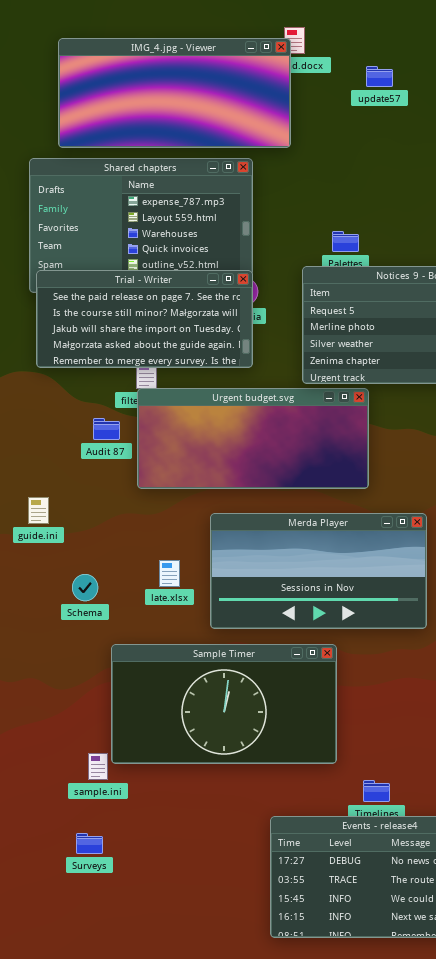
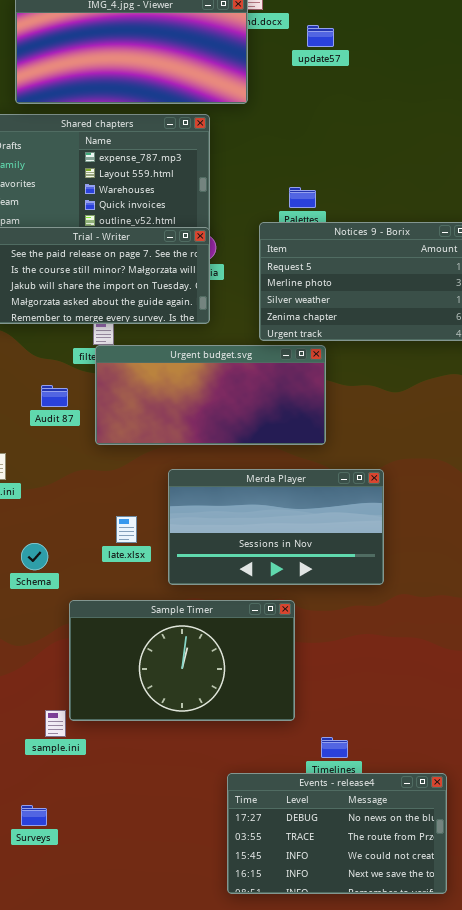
update57: [366,66,393,87] -> [307,25,334,47], moved
Audit 87: [93,418,120,440] -> [41,385,68,407], moved
Schema: [72,574,98,601] -> [21,543,48,570], moved
Surveys: [76,833,103,854] -> [21,805,47,826], moved

